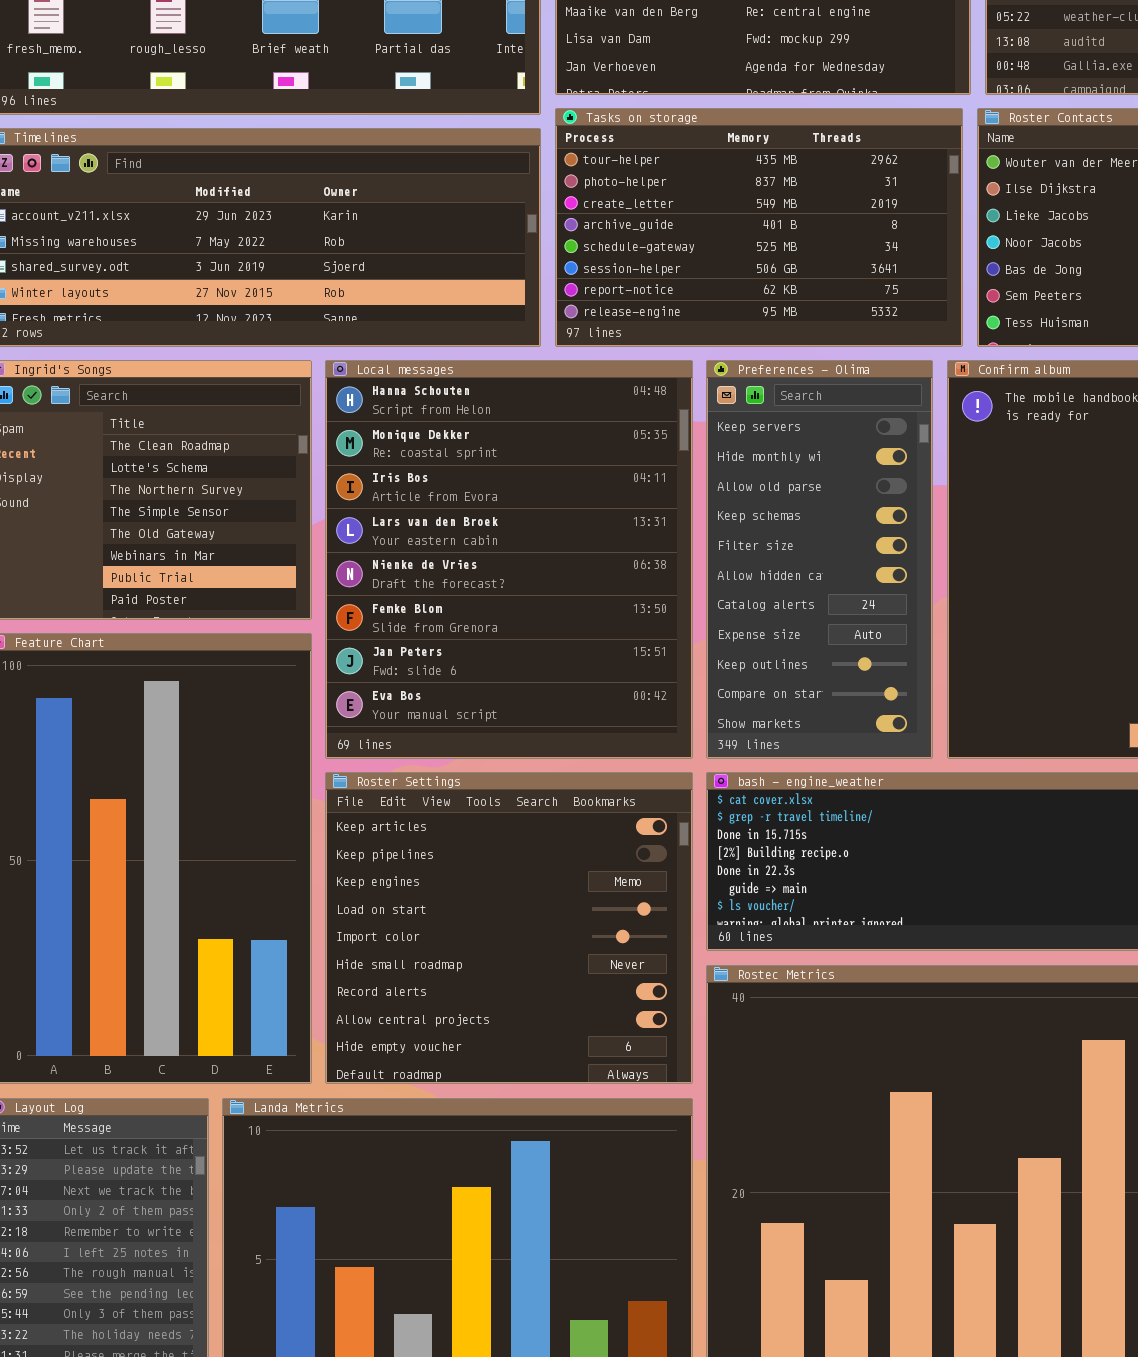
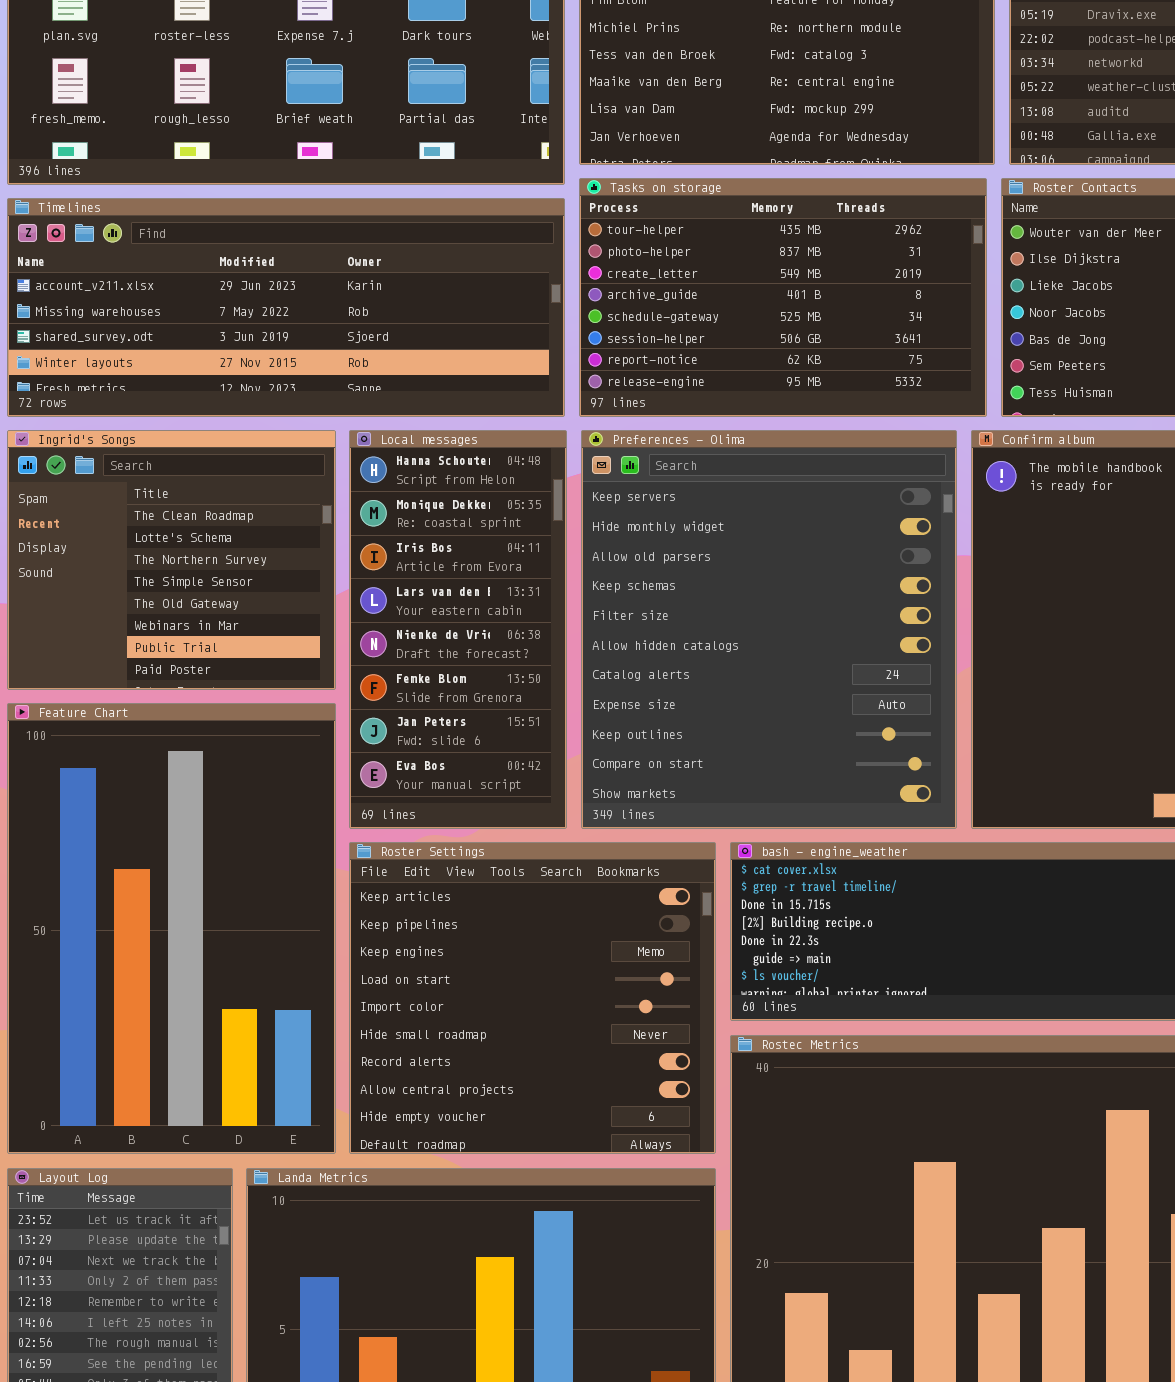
Local messages: [325,360,693,759] -> [349,430,567,829], resized
Preferences - Olima: [706,360,933,759] -> [581,430,957,829], resized

